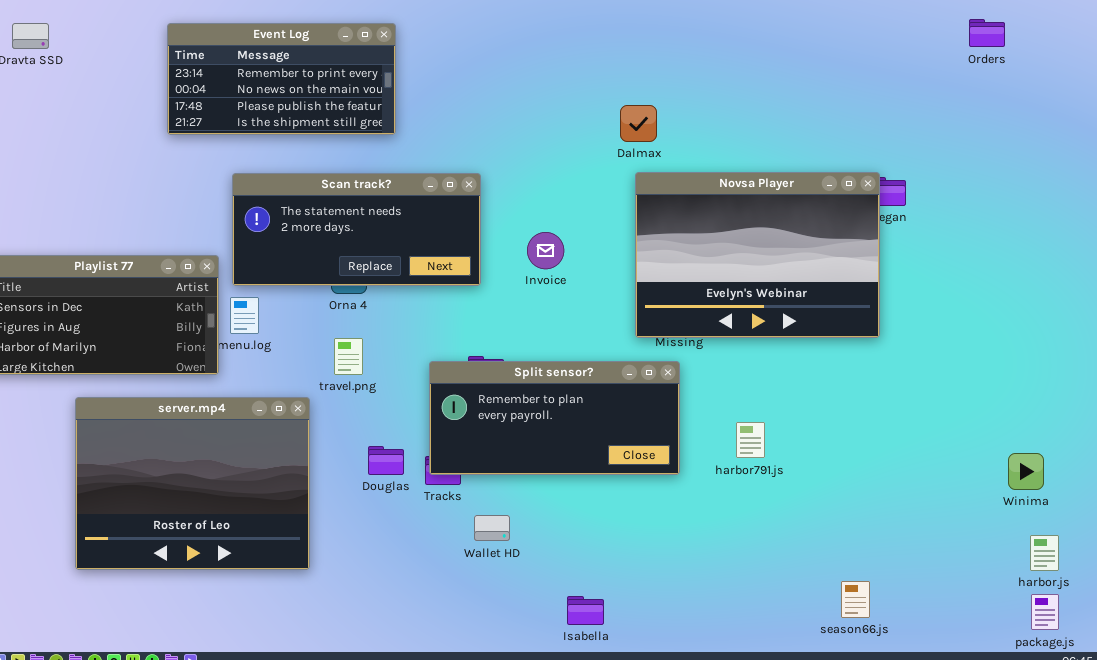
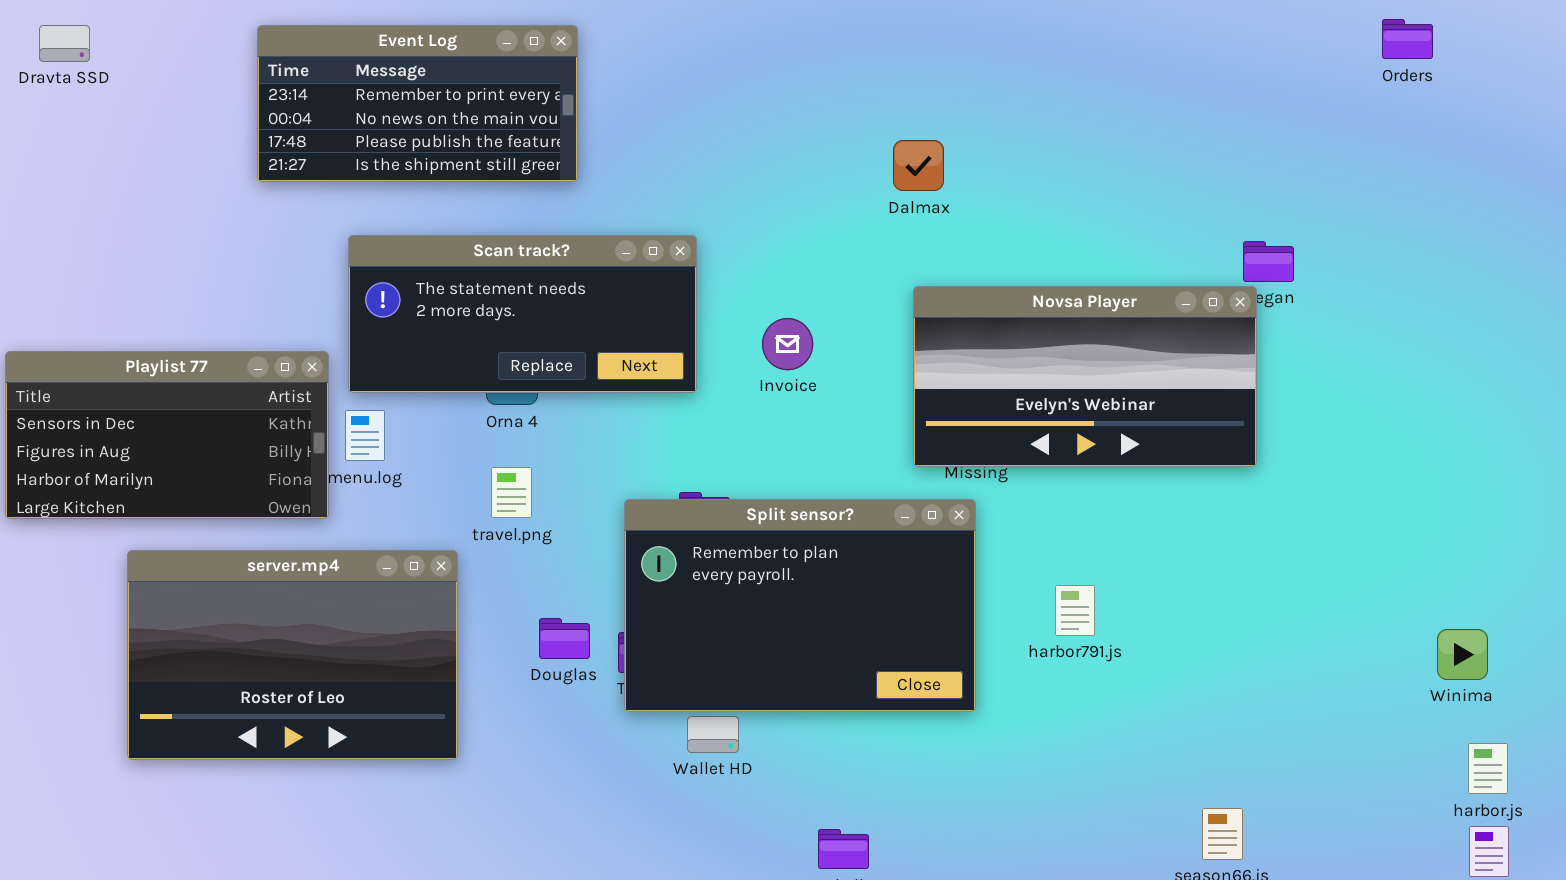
Novsa Player: [635,172,880,338] -> [913,286,1257,467], resized
Split sensor?: [429,361,680,475] -> [624,499,976,712], resized
server.mp4: [75,397,310,570] -> [127,550,458,760], resized

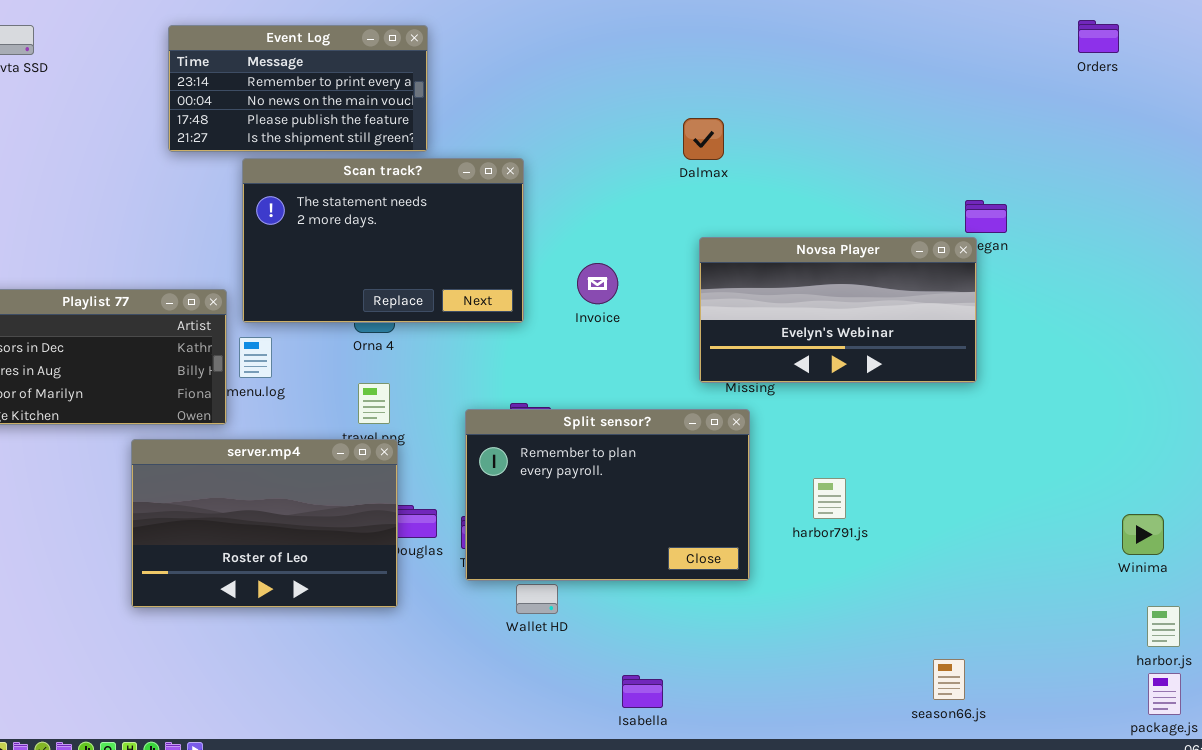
Scan track?: [348,235,697,393] -> [242,158,524,323], resized
server.mp4: [127,550,458,760] -> [131,439,398,608], moved

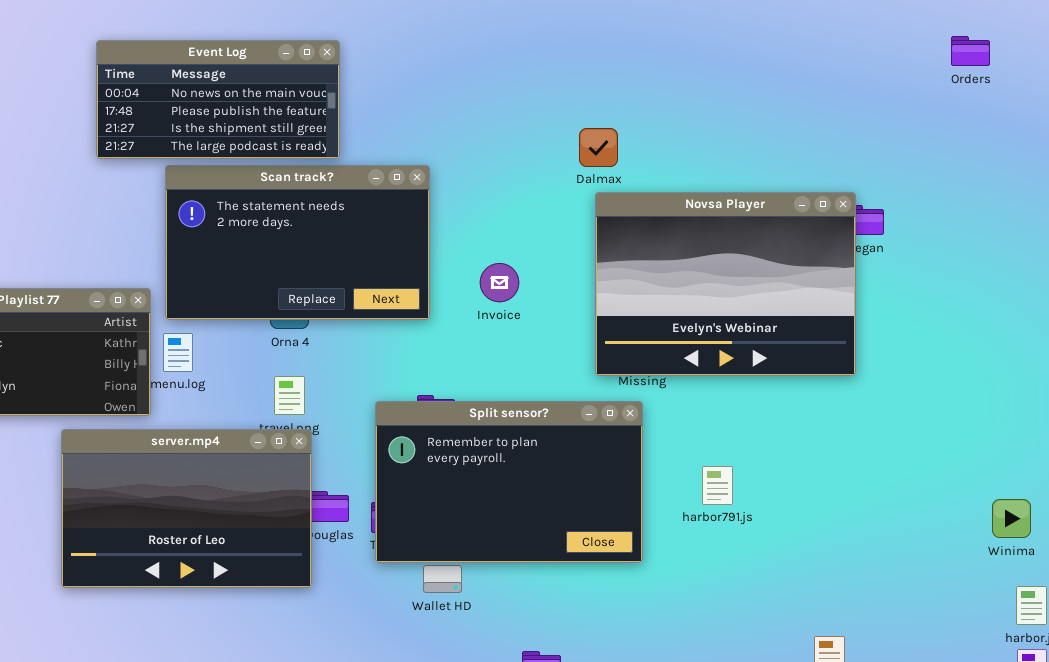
Event Log: [168,25,428,152] -> [96,40,340,159], scrolled down 1 row
Novsa Player: [699,237,977,383] -> [595,192,856,376], resized

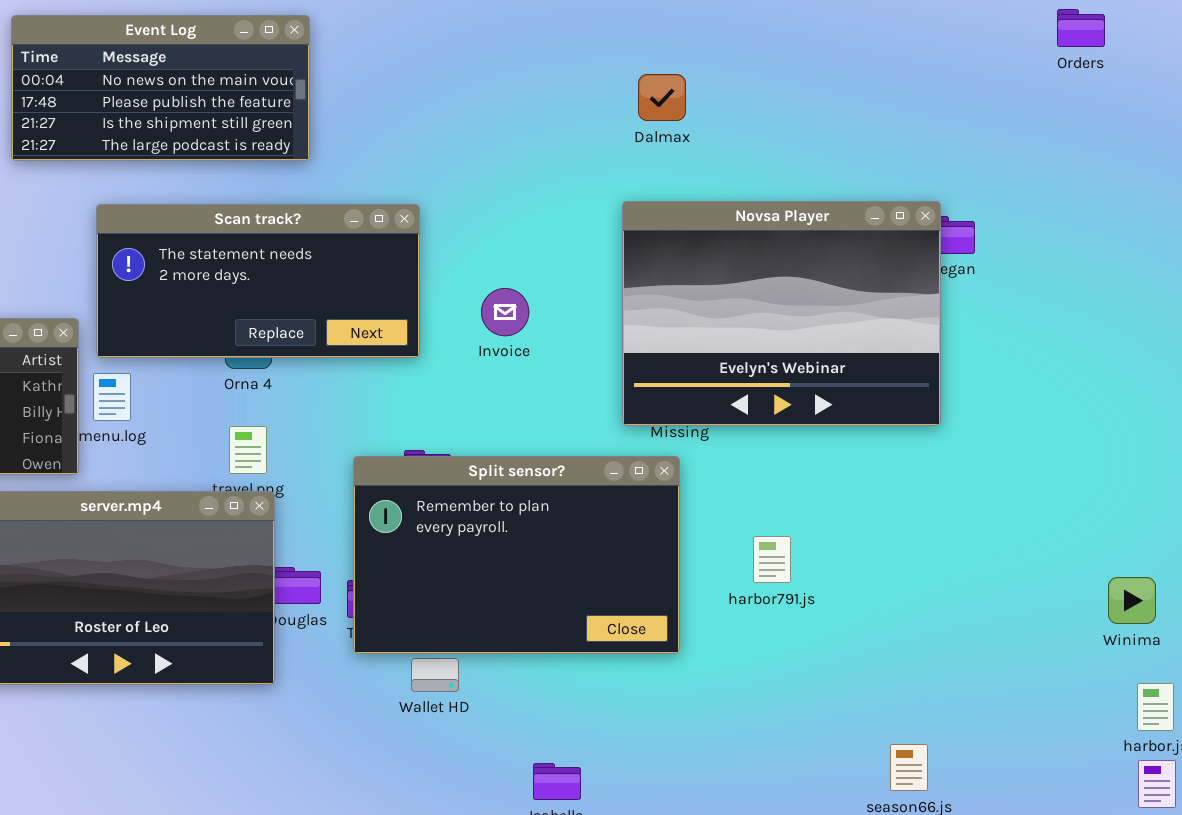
Dalmax: [579,128,618,167] -> [638,74,686,121], moved
Scan track?: [165,165,430,320] -> [96,204,420,358], resized

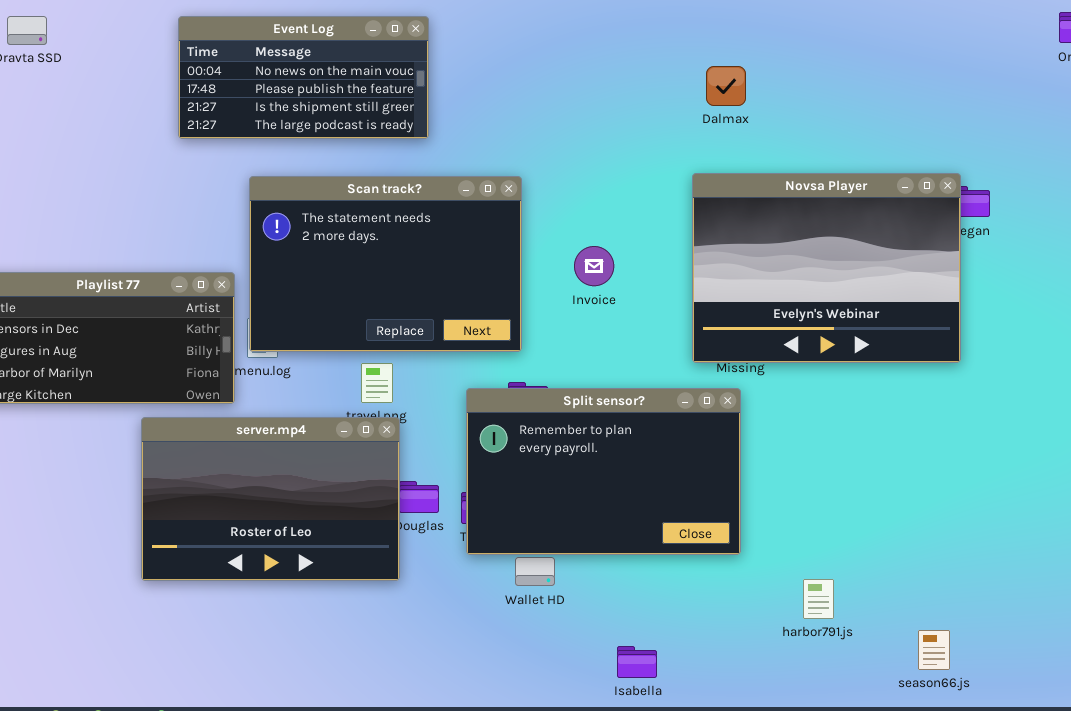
Scan track?: [96,204,420,358] -> [249,176,522,352], resized
harbor791.js: [753,536,791,583] -> [803,579,834,619], moved

